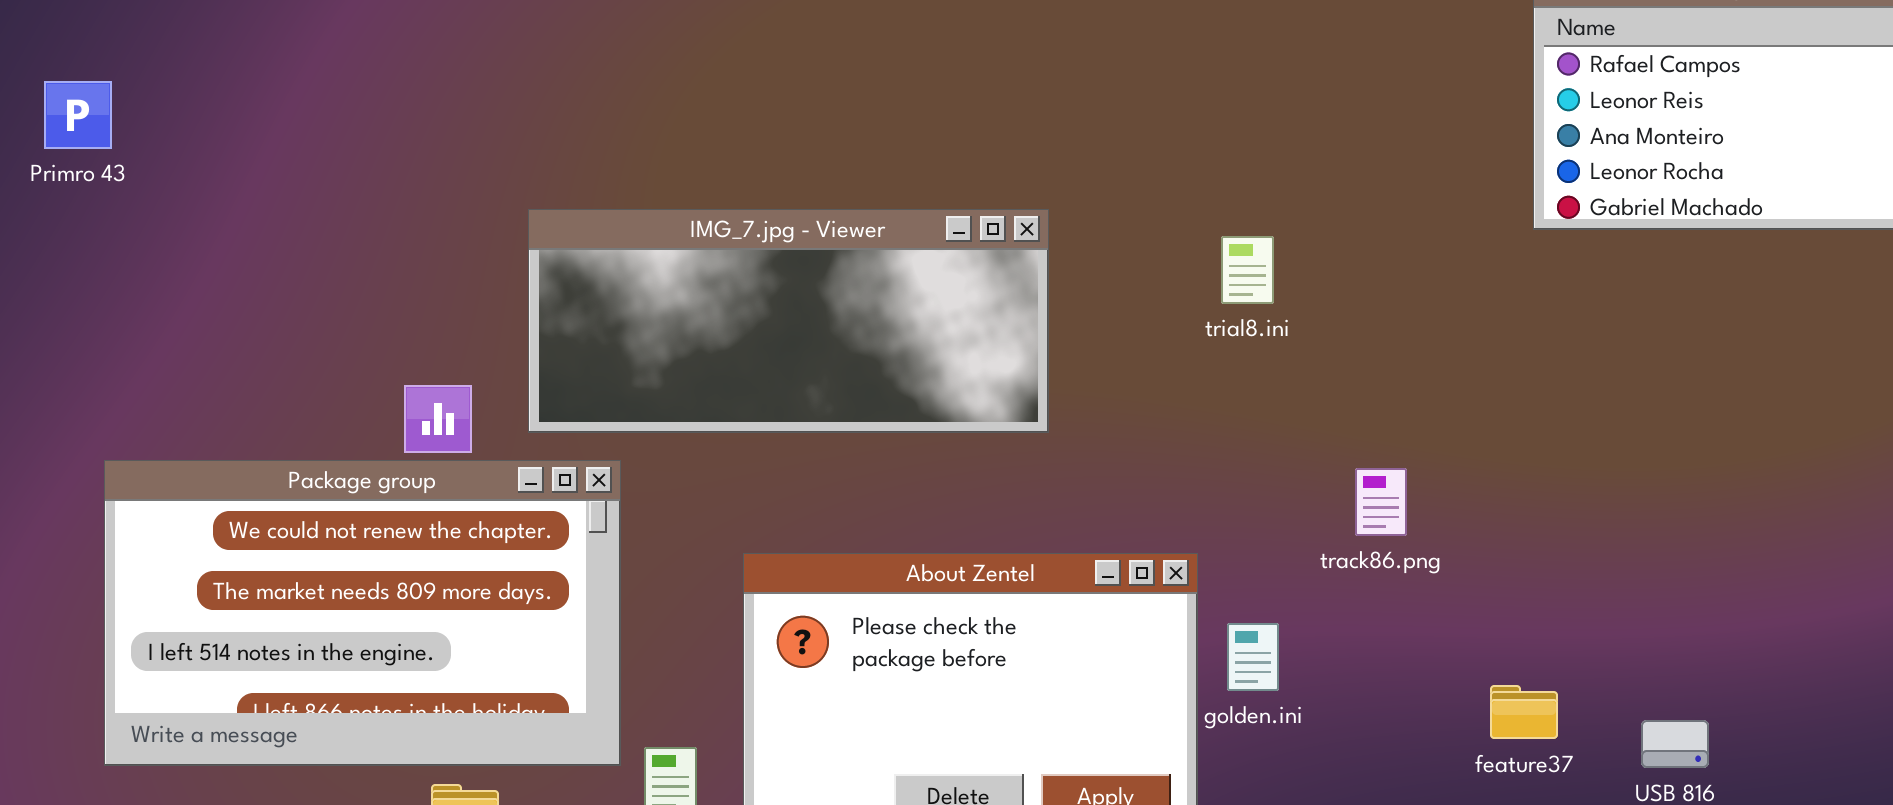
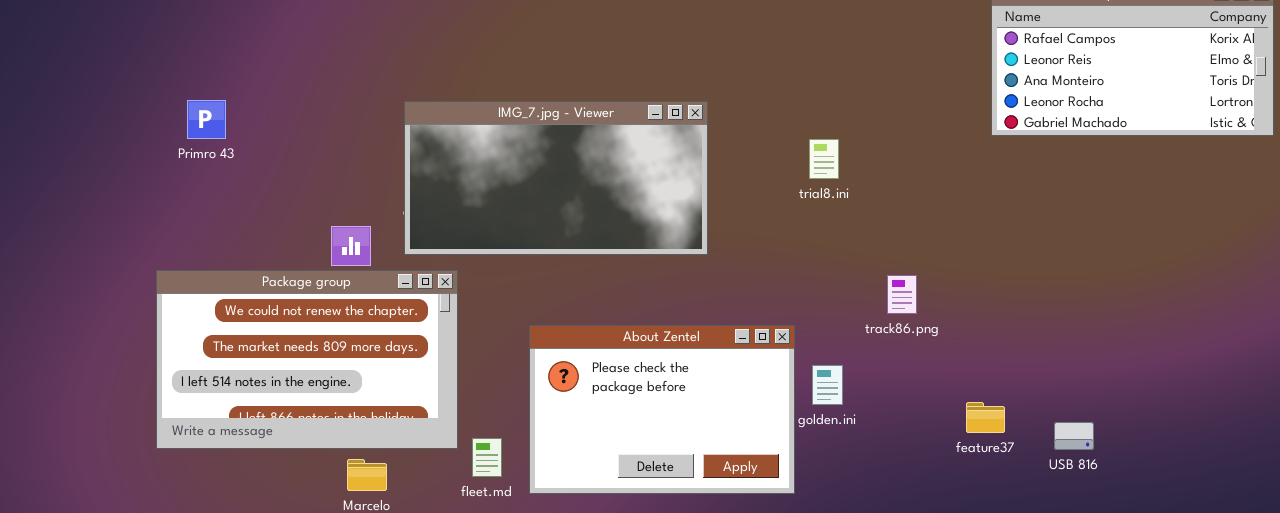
Primro 43: [44,81,112,149] -> [187,100,226,139], moved
IMG_7.jpg - Viewer: [528,209,1049,433] -> [404,101,708,255], resized

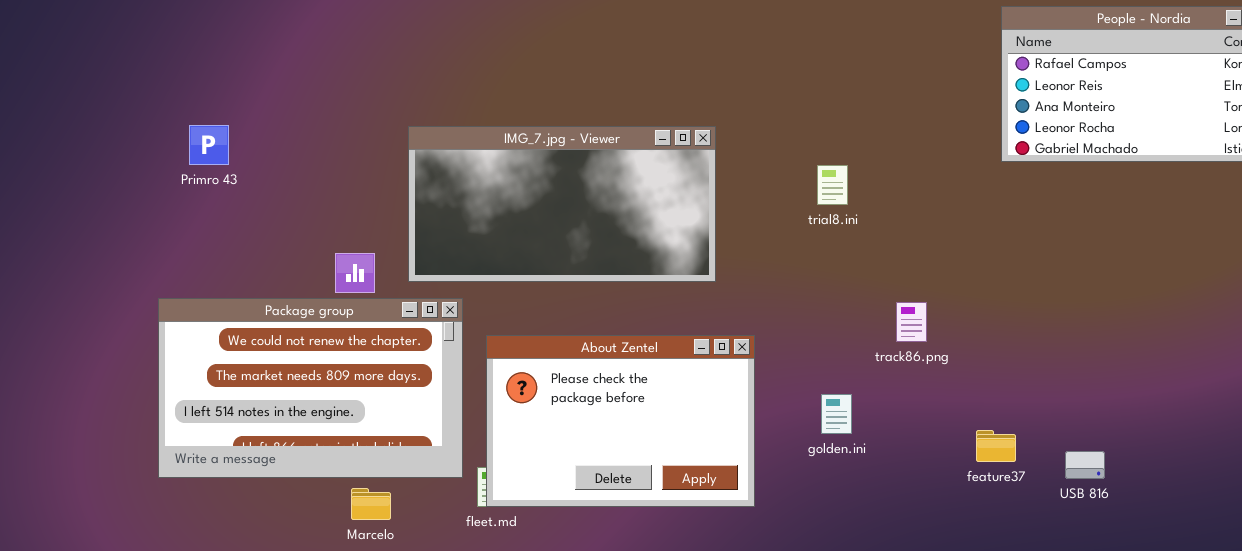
About Zentel: [529,325,795,494] -> [486,335,755,507], moved

